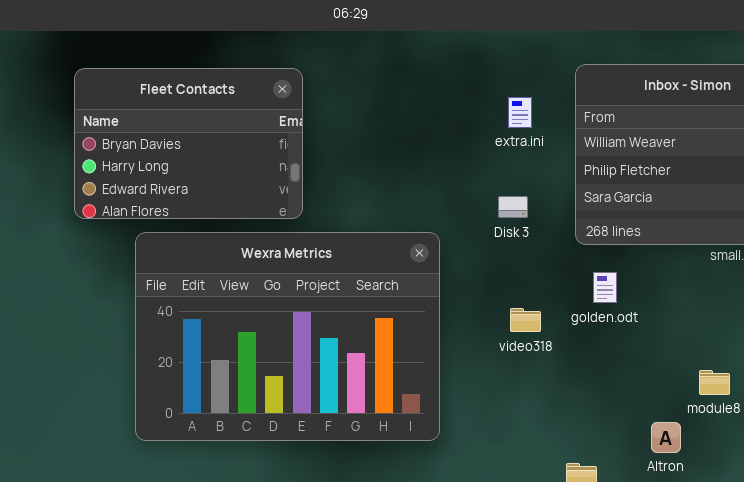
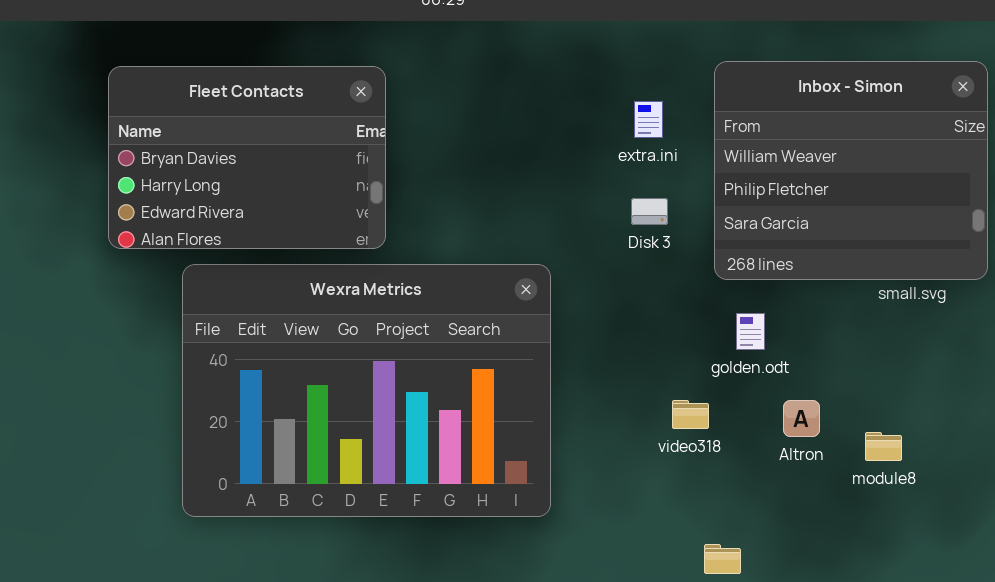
Disk 3: [498,196,528,218] -> [631,198,668,225], moved
video318: [510,308,541,332] -> [672,400,709,429], moved
Altron: [651,422,681,453] -> [783,400,820,437], moved

